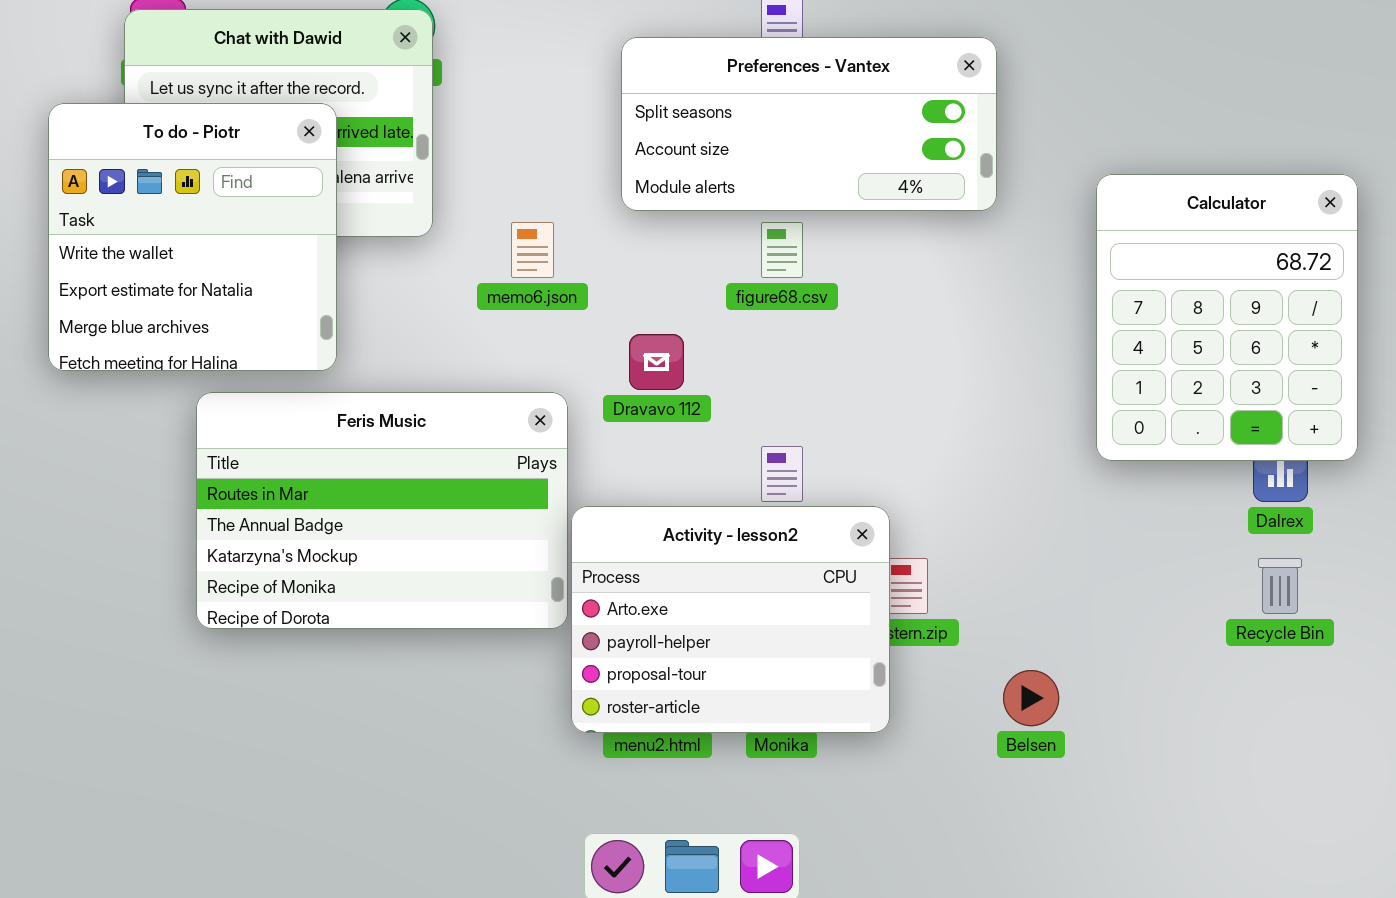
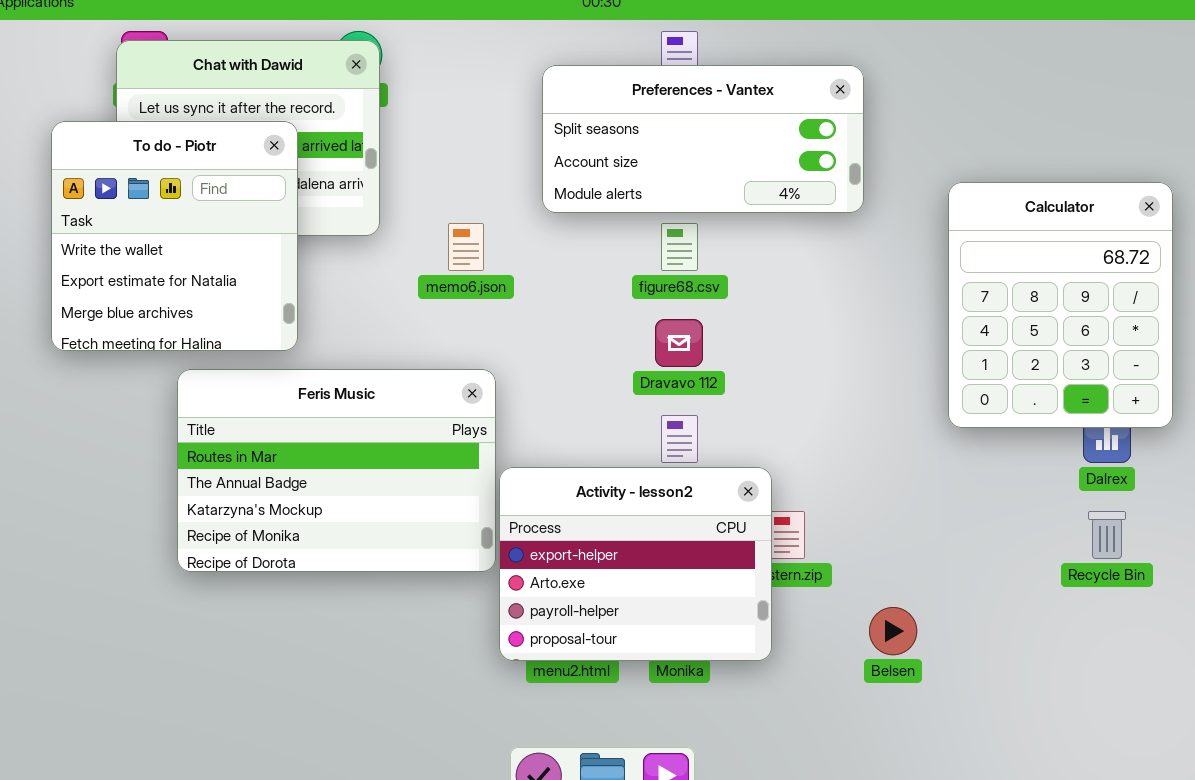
Dravavo 112: [629,334,684,390] -> [655,319,703,367], moved
Activity - lesson2: [571,506,890,733] -> [499,467,772,661], scrolled up 1 row

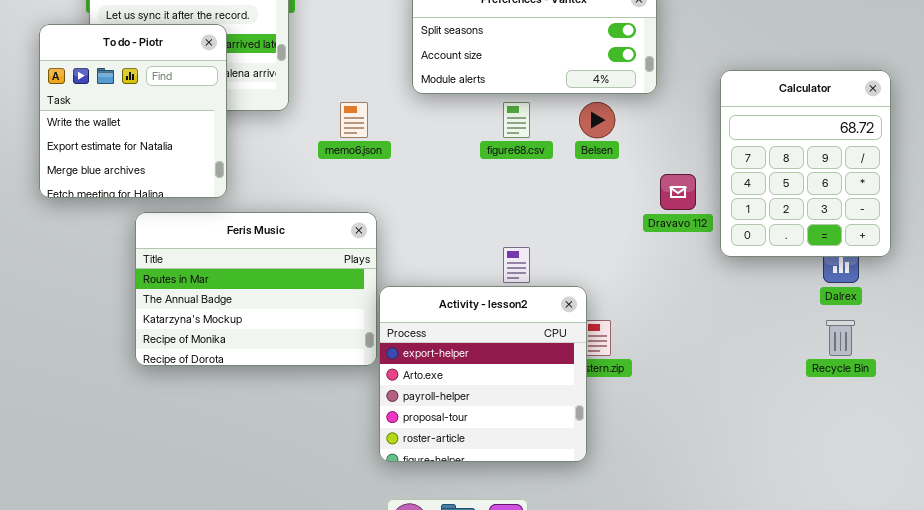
Dravavo 112: [655,319,703,367] -> [660,174,696,210], moved
Activity - lesson2: [499,467,772,661] -> [379,286,587,462], resized
Belsen: [869,607,917,655] -> [579,102,615,138], moved

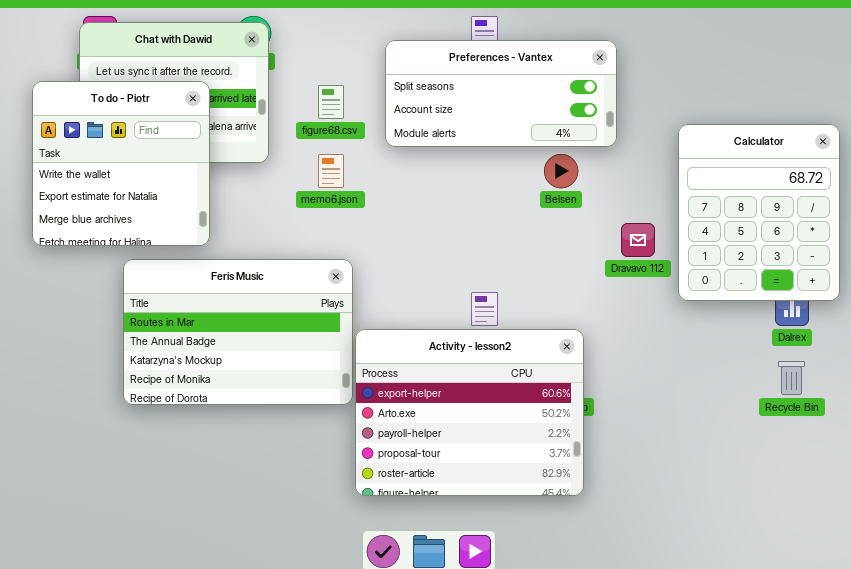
figure68.csv: [503,102,530,138] -> [318,85,344,119], moved
Activity - lesson2: [379,286,587,462] -> [355,329,584,496], resized

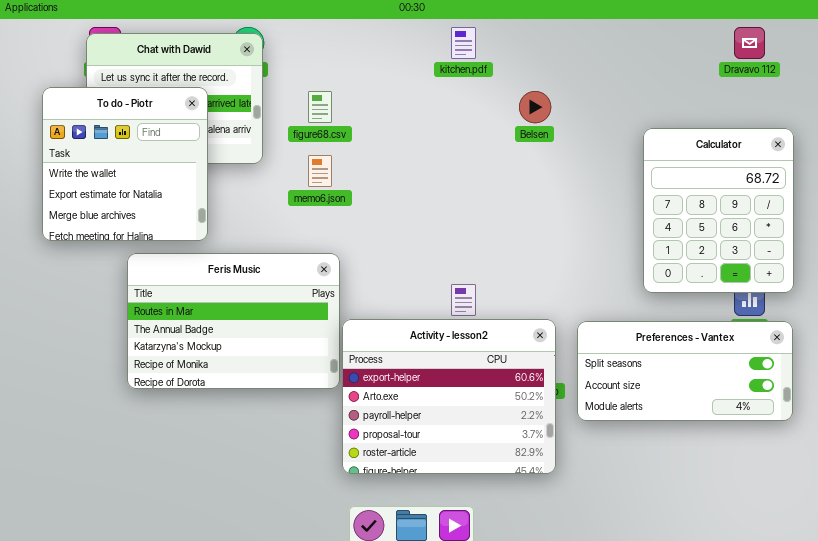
Preferences - Vantex: [385,40,617,147] -> [577,321,793,421], moved
Belsen: [544,154,578,188] -> [519,91,551,123], moved
Dravavo 112: [621,223,655,257] -> [734,27,765,59], moved

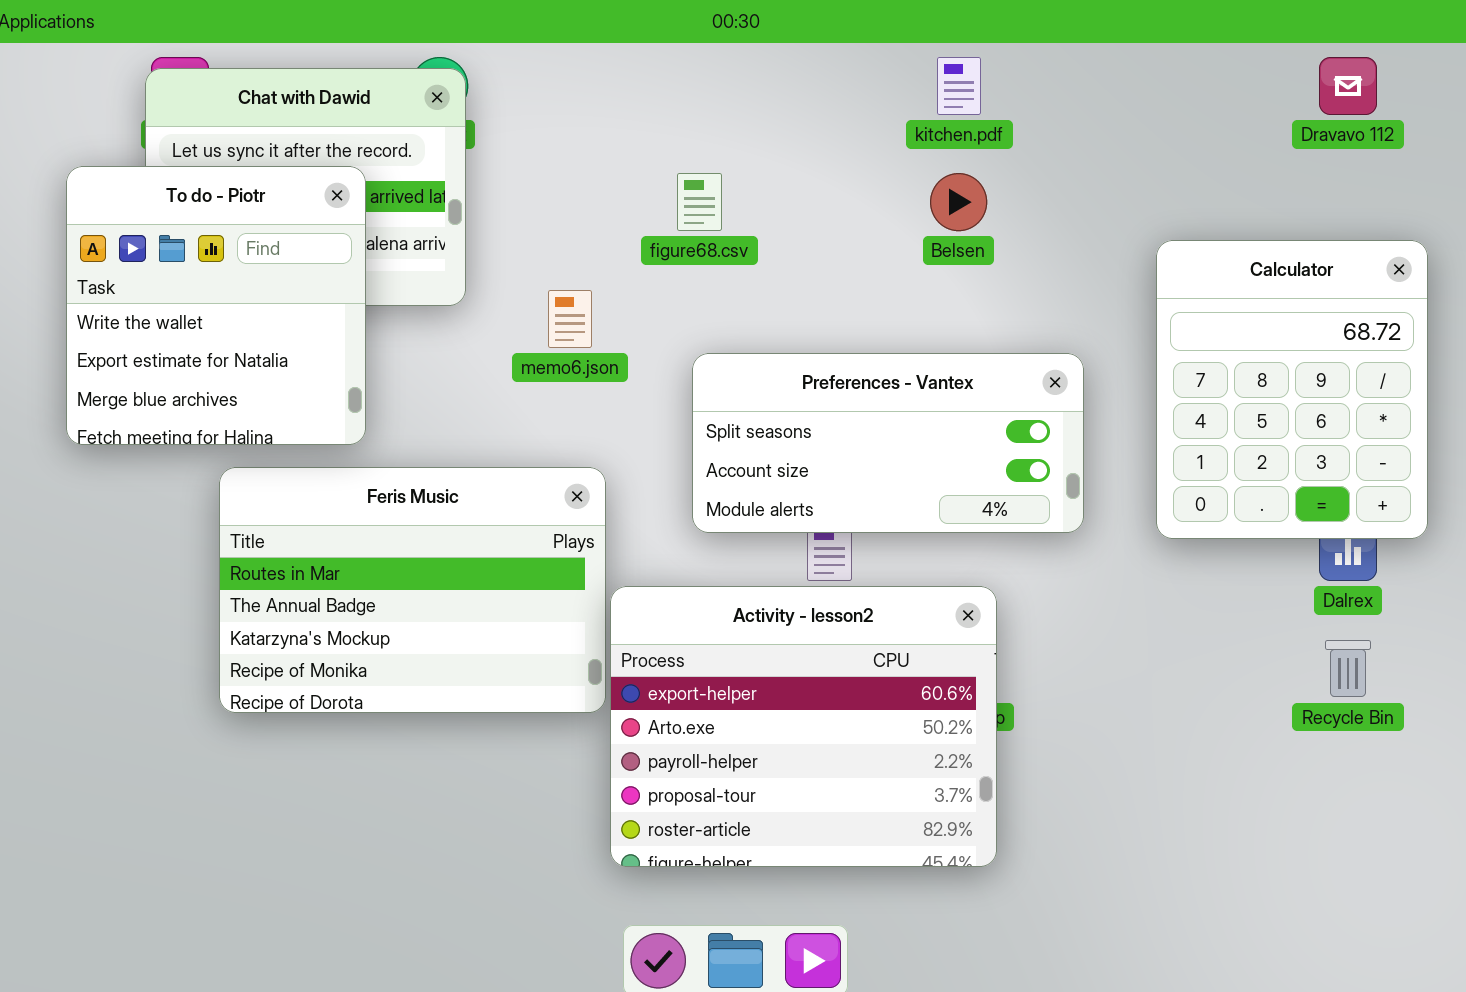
kitchen.pdf: [451,27,476,59] -> [937,57,981,115], moved
figure68.csv: [308,91,332,123] -> [677,173,722,231], moved
Preferences - Vantex: [577,321,793,421] -> [692,353,1084,533], moved

